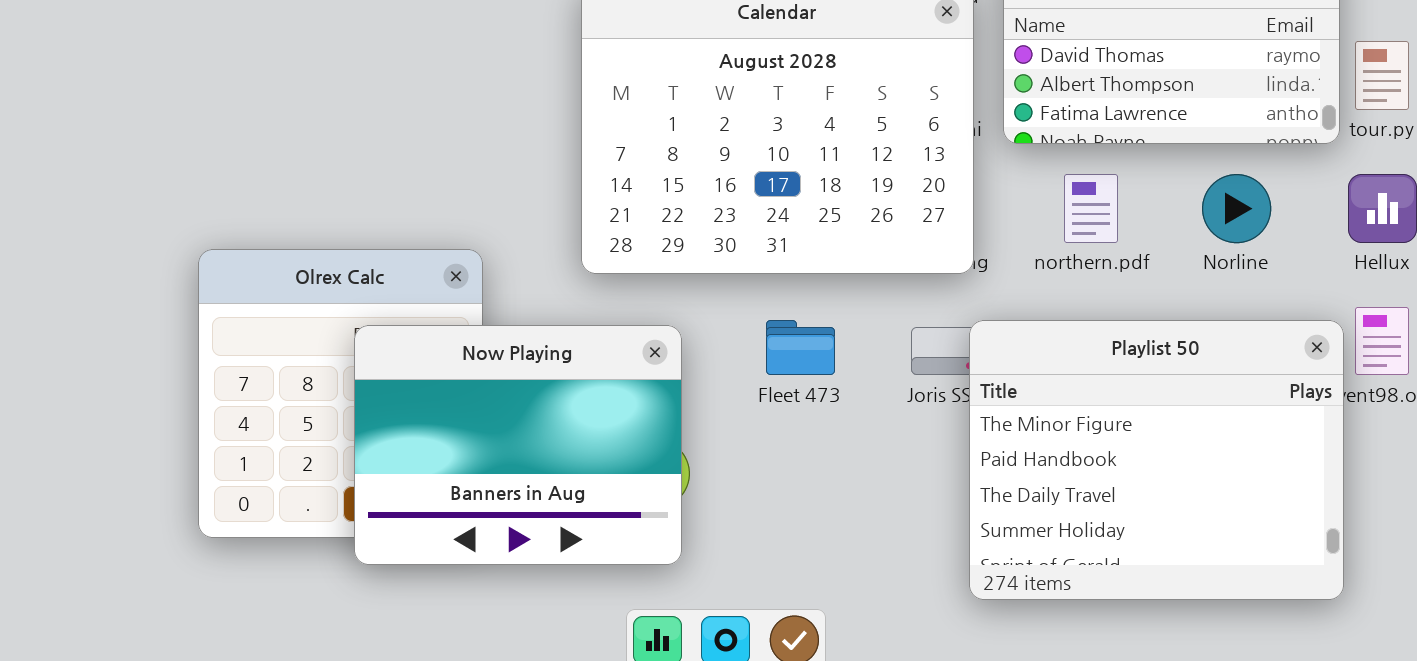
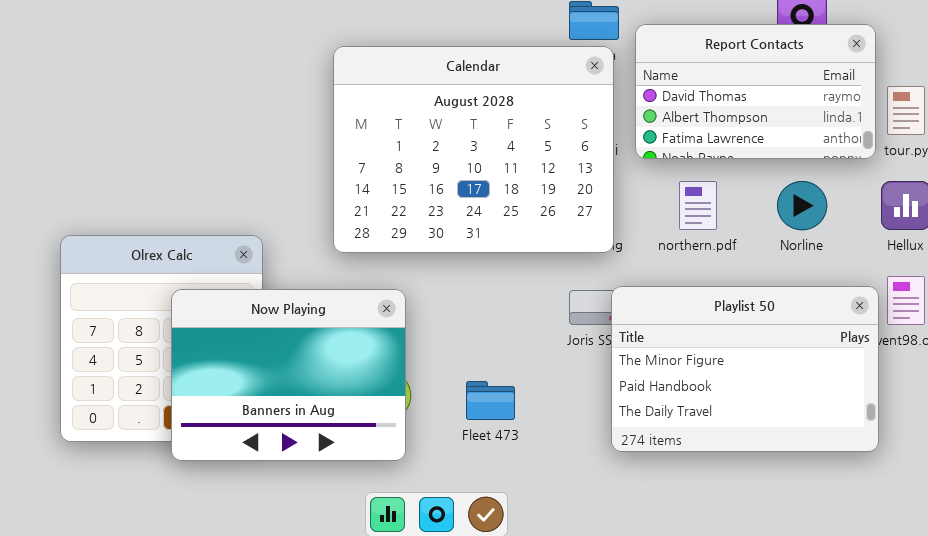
Fleet 473: [766,320,835,375] -> [466,381,515,420], moved
Playlist 50: [969,320,1344,600] -> [611,286,879,452], resized

